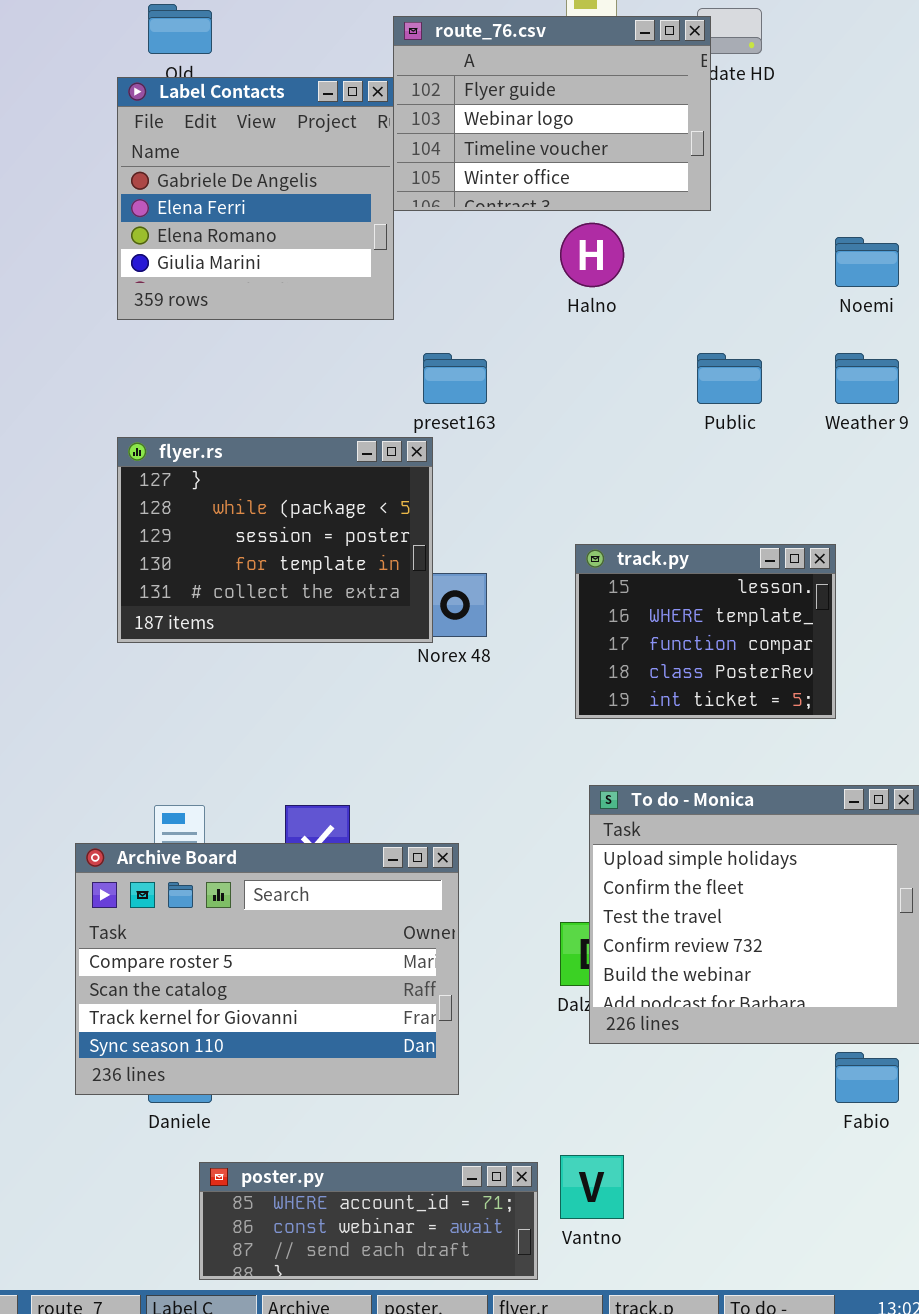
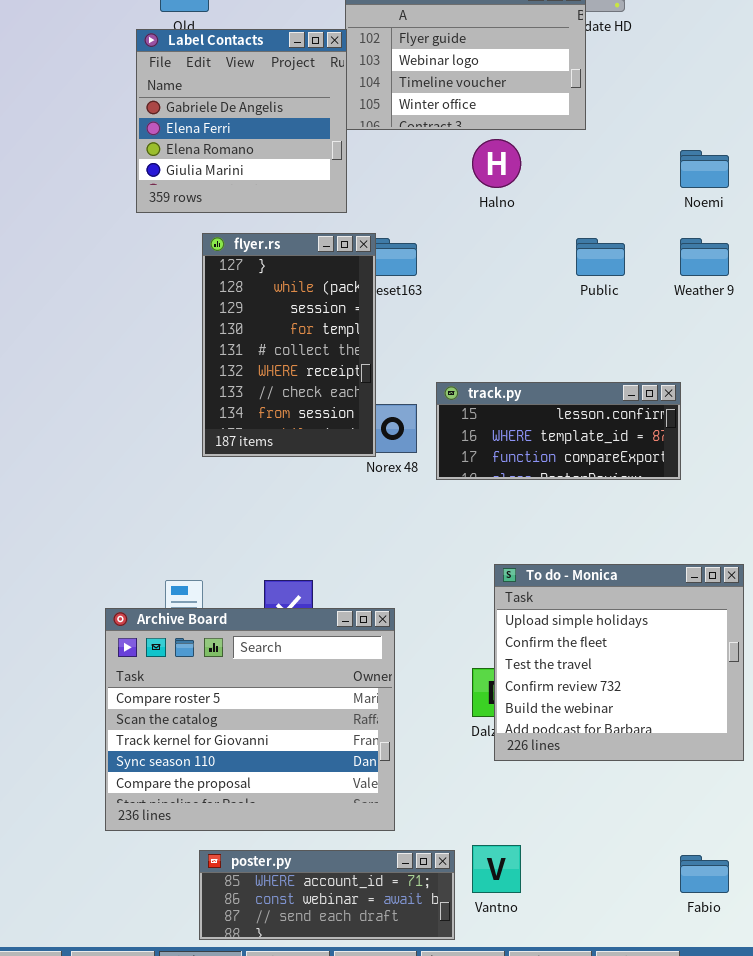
flyer.rs: [117,437,433,643] -> [202,233,376,457], resized
track.py: [575,544,836,719] -> [436,382,681,480], resized
Archive Board: [75,843,459,1095] -> [105,608,395,831], resized
Fabio: [835,1052,899,1103] -> [680,855,729,893], moved

